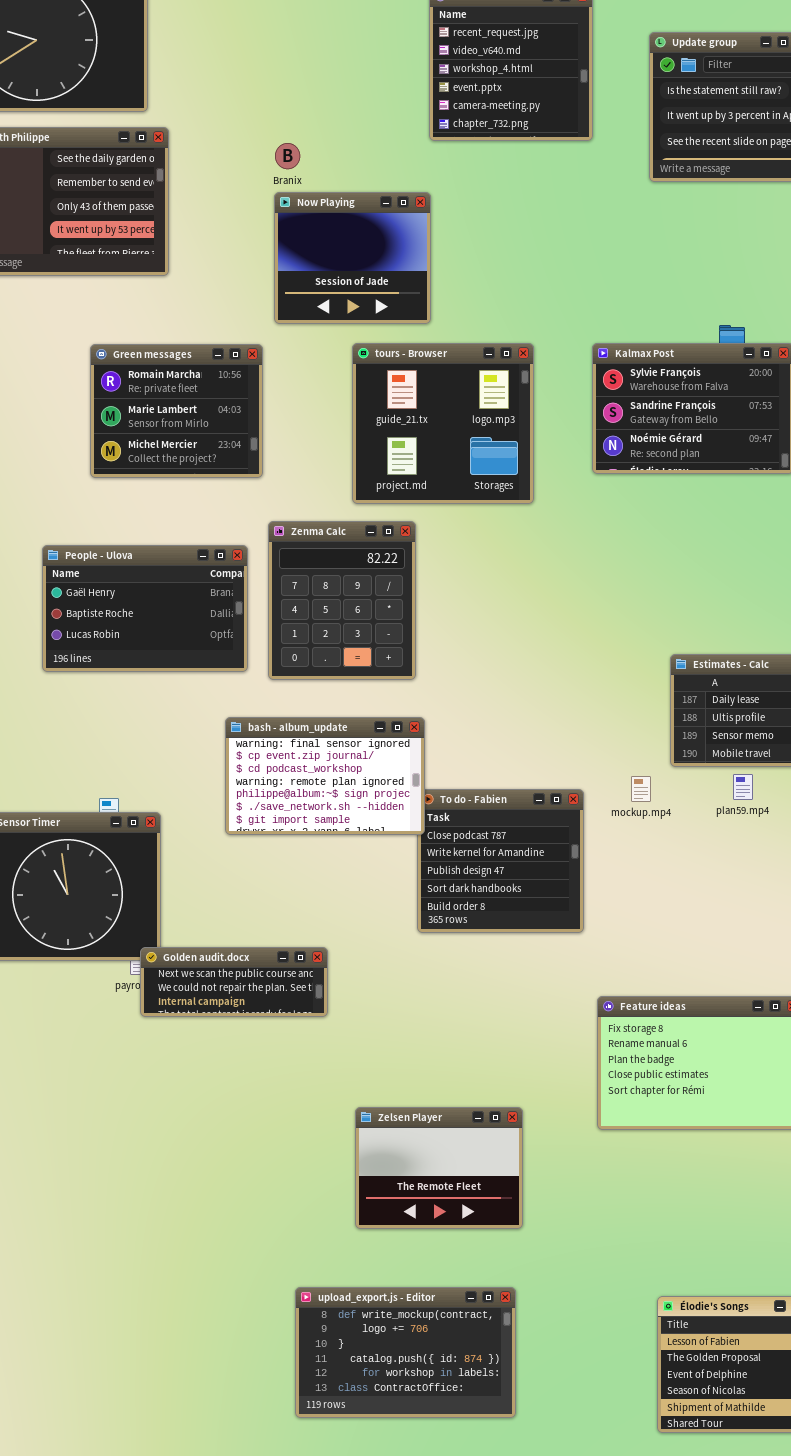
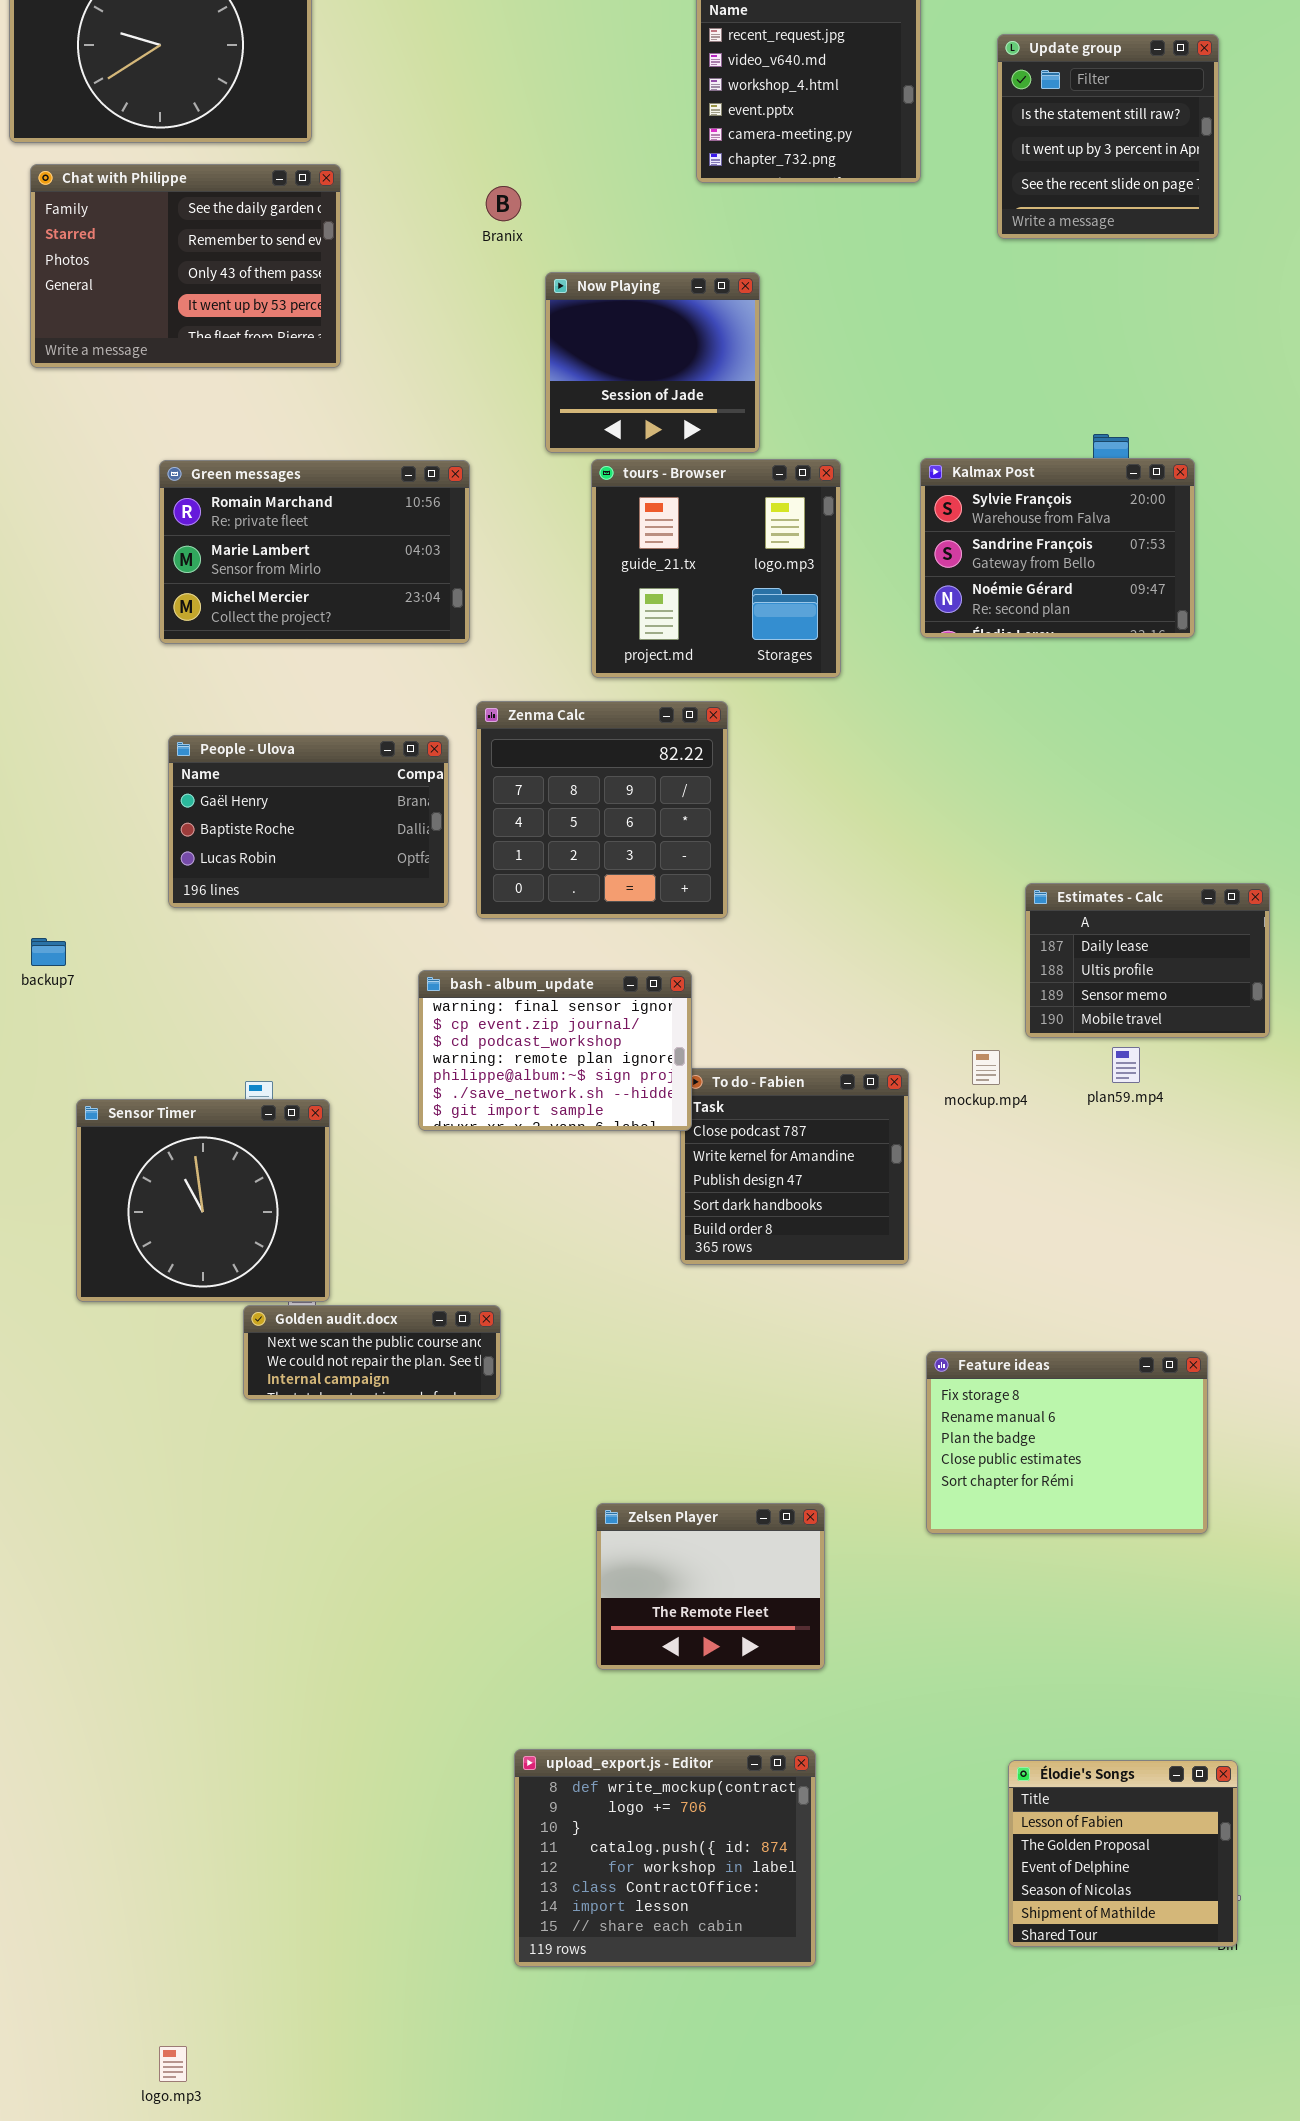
Now Playing: [274,192,431,324] -> [545,272,760,453], moved
Green messages: [90,344,263,478] -> [159,460,470,644], resized
Zenma Calc: [268,521,416,680] -> [476,701,728,919], resized
Golden audit.docx: [140,947,328,1017] -> [243,1305,501,1400], moved
upload_export.js - Editor: [295,1287,516,1418] -> [514,1749,816,1967], resized

